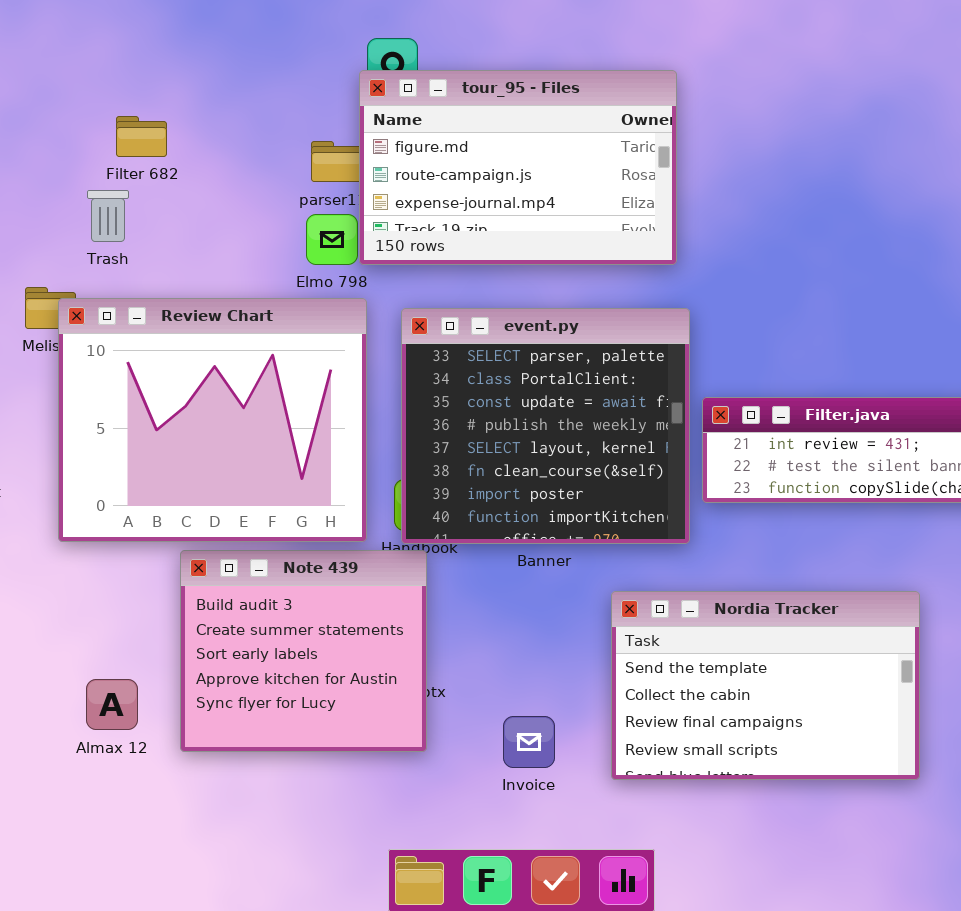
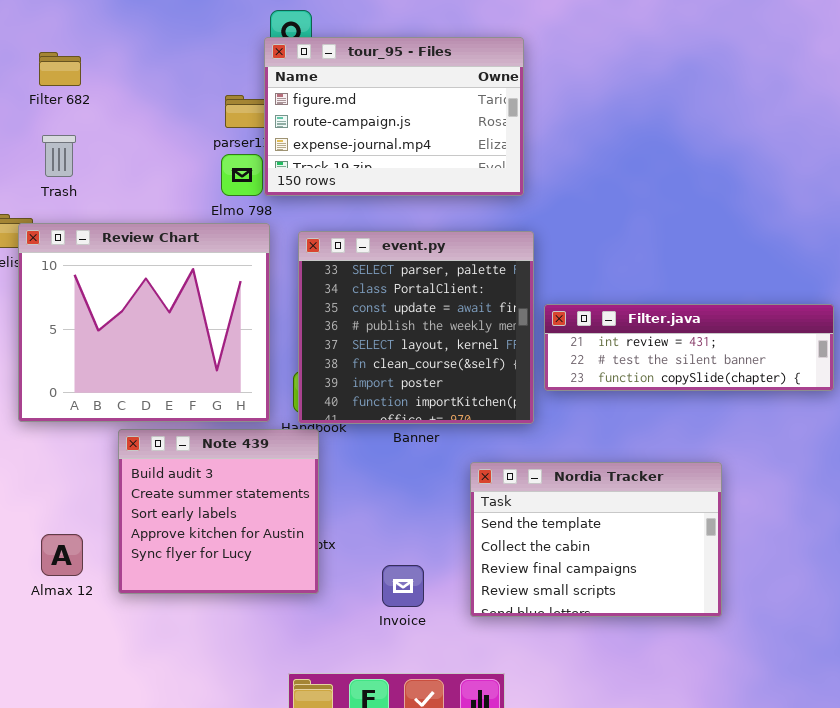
Filter 682: [116,116,167,157] -> [39,52,81,86], moved

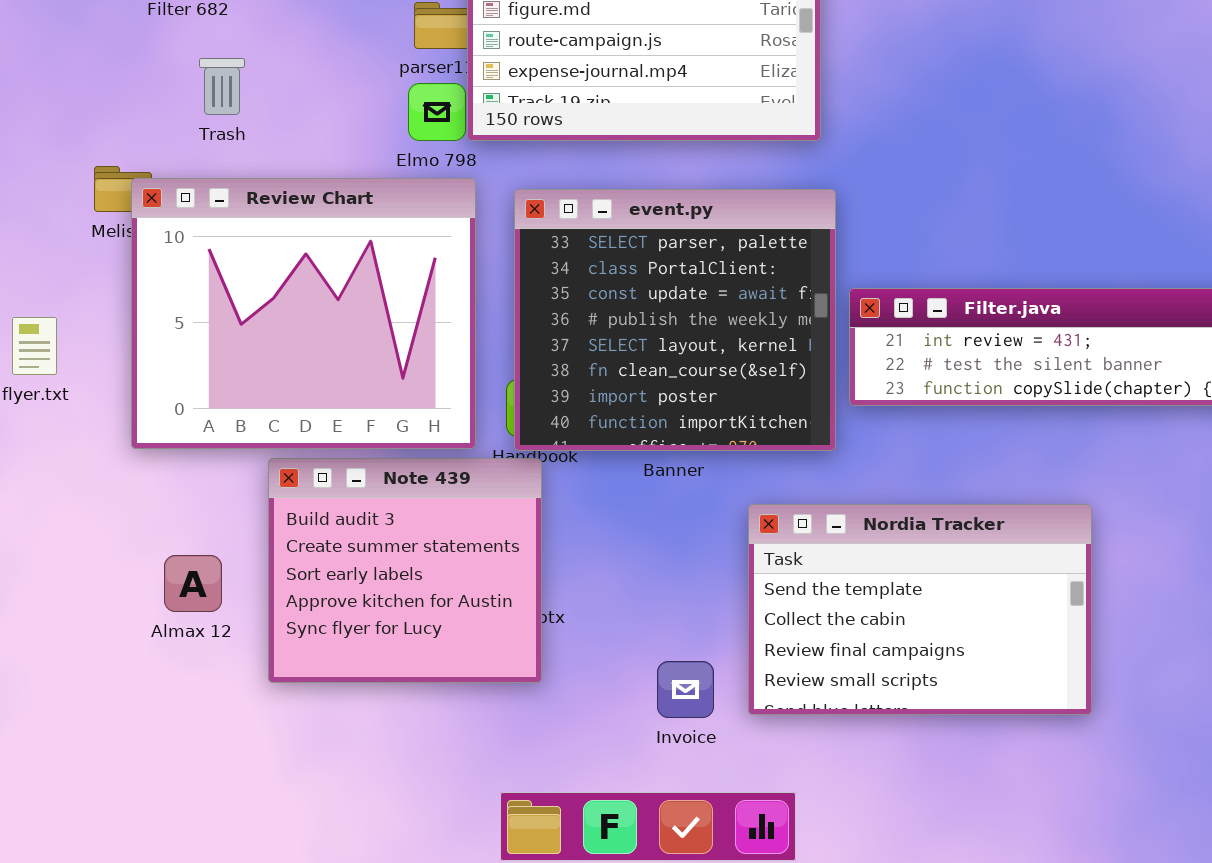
Trash: [42,135,76,177] -> [199,58,245,115], moved
Almax 12: [41,534,83,576] -> [164,555,222,612], moved
Invoice: [382,565,424,607] -> [657,661,714,718], moved

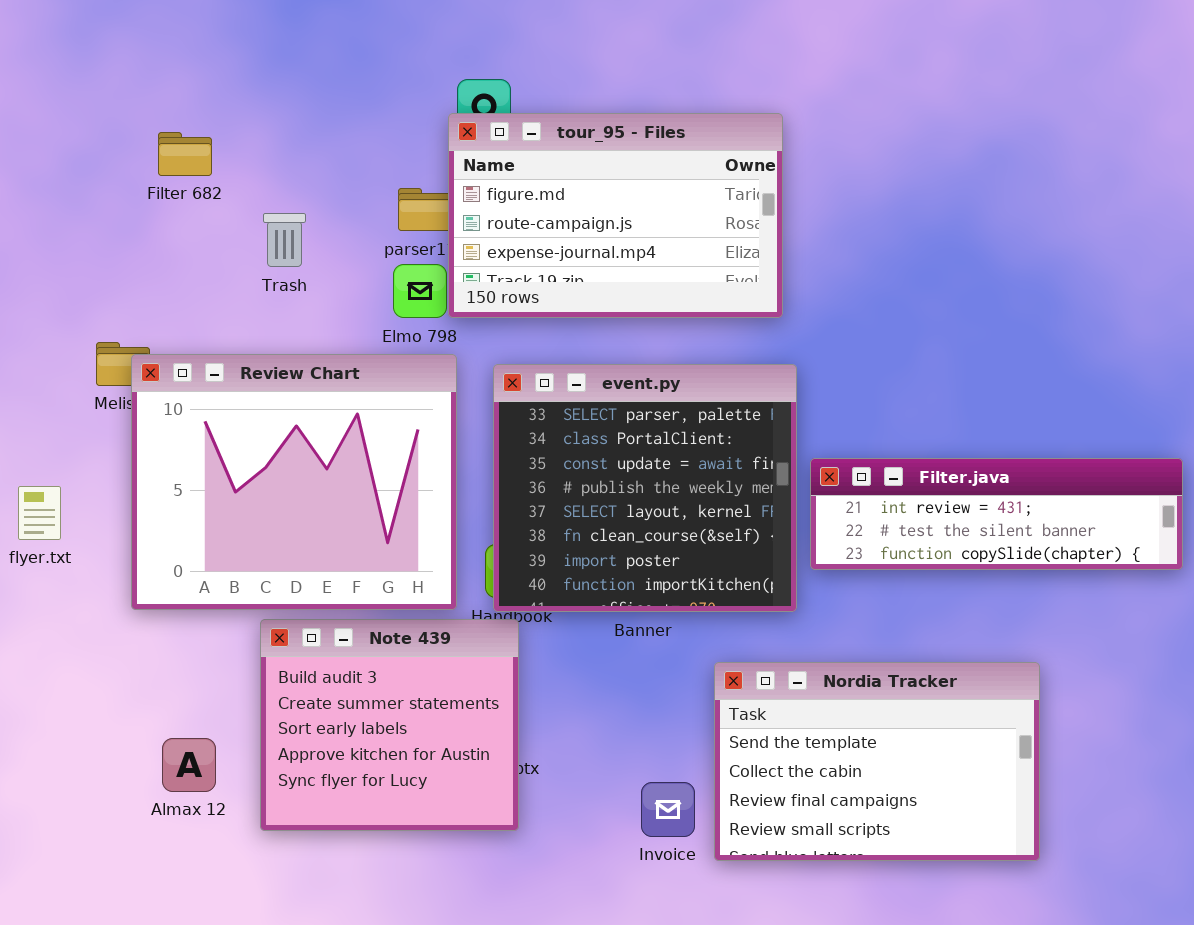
Trash: [199,58,245,115] -> [263,213,306,267], moved
Almax 12: [164,555,222,612] -> [162,738,216,792], moved
Invoice: [657,661,714,718] -> [641,782,695,837], moved

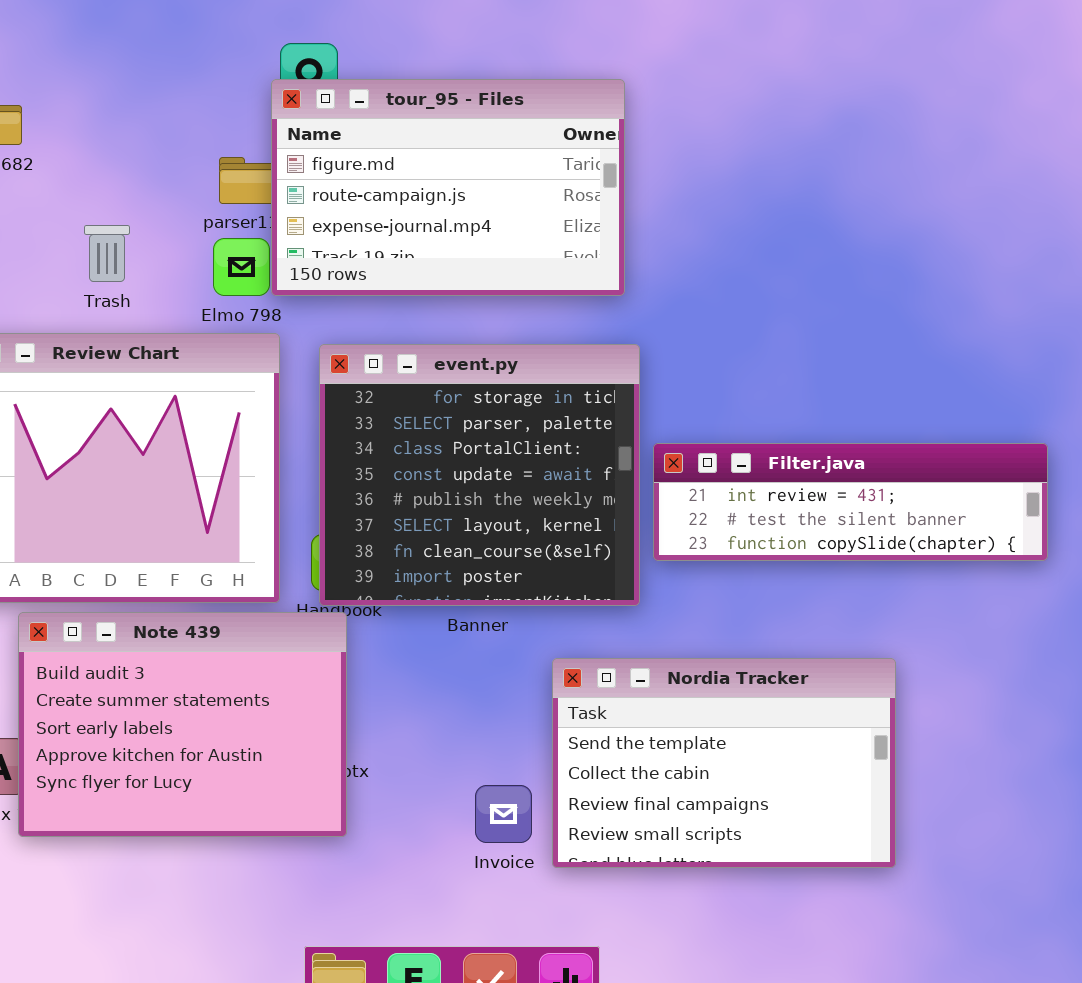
Trash: [263,213,306,267] -> [84,225,130,282], moved
event.py: [493,364,797,612] -> [319,344,640,606], scrolled up 1 row
Note 439: [260,619,519,831] -> [18,612,347,837], resized

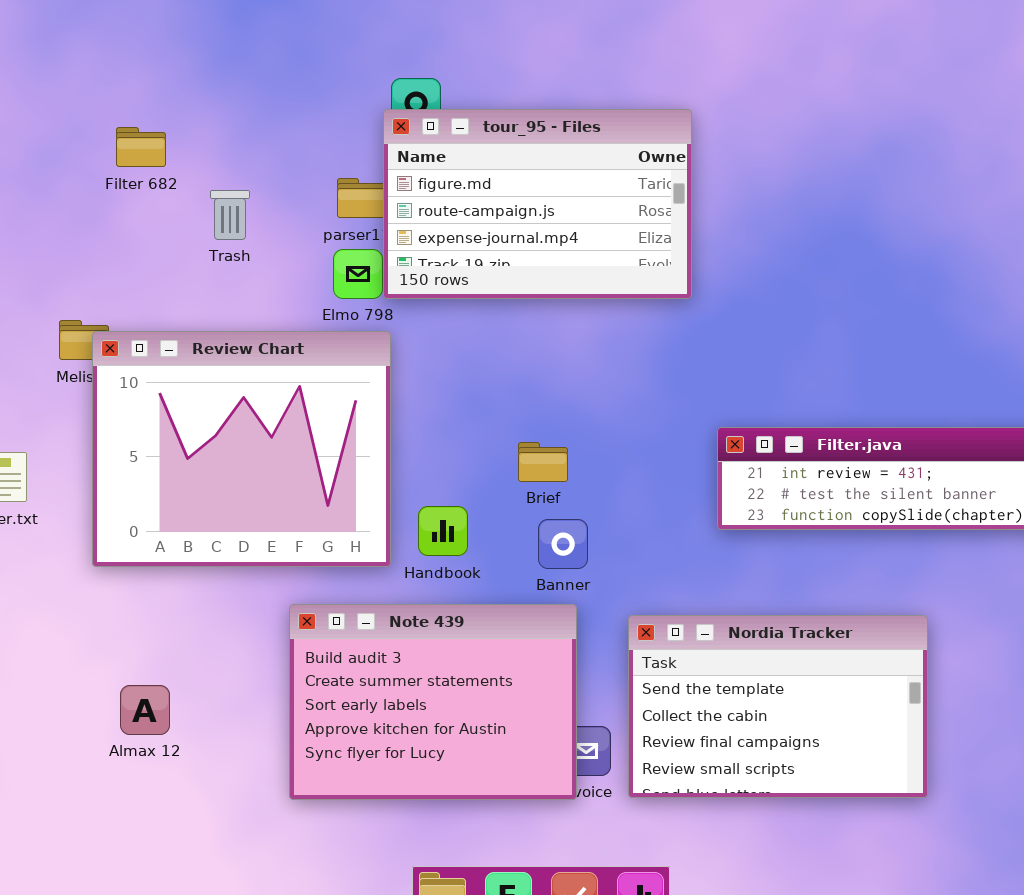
Trash: [84,225,130,282] -> [210,190,250,240], moved
event.py: [319,344,640,606] -> none, closed
Note 439: [18,612,347,837] -> [289,604,577,800], moved

